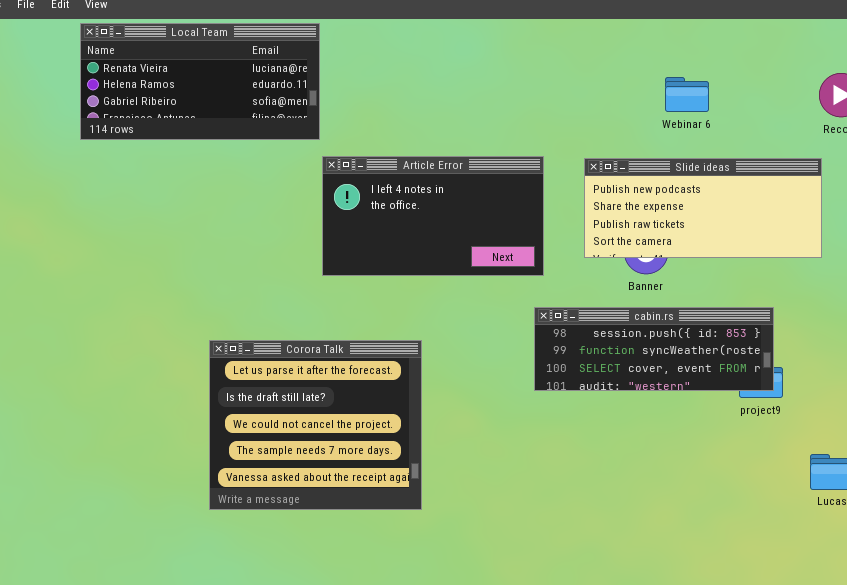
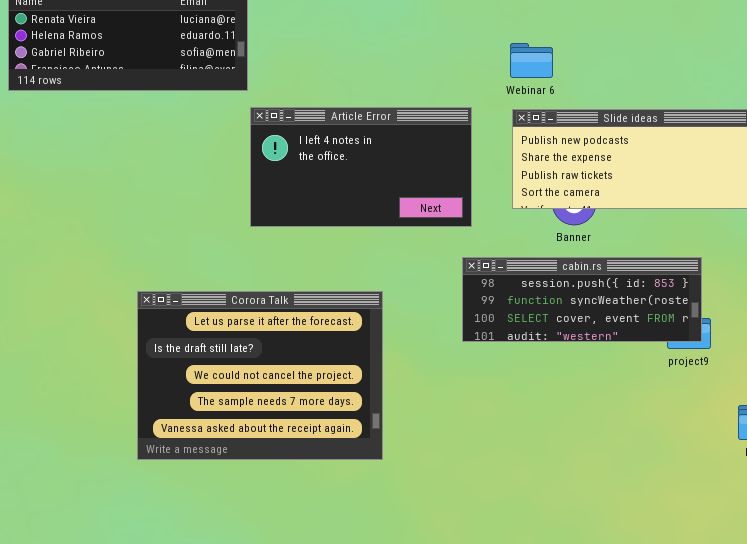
Webinar 6: [665,77,709,112] -> [510,43,553,78], moved
Corora Talk: [209,340,422,510] -> [137,291,383,460], resized

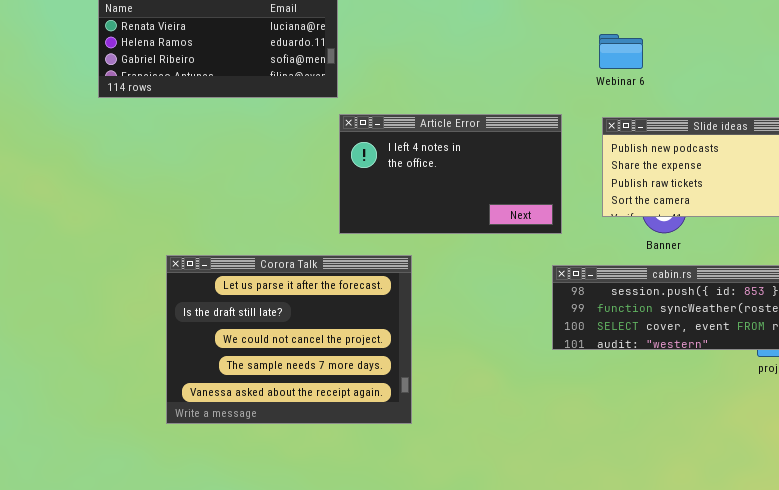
Webinar 6: [510,43,553,78] -> [599,34,643,69], moved
Corora Talk: [137,291,383,460] -> [166,255,412,424], moved

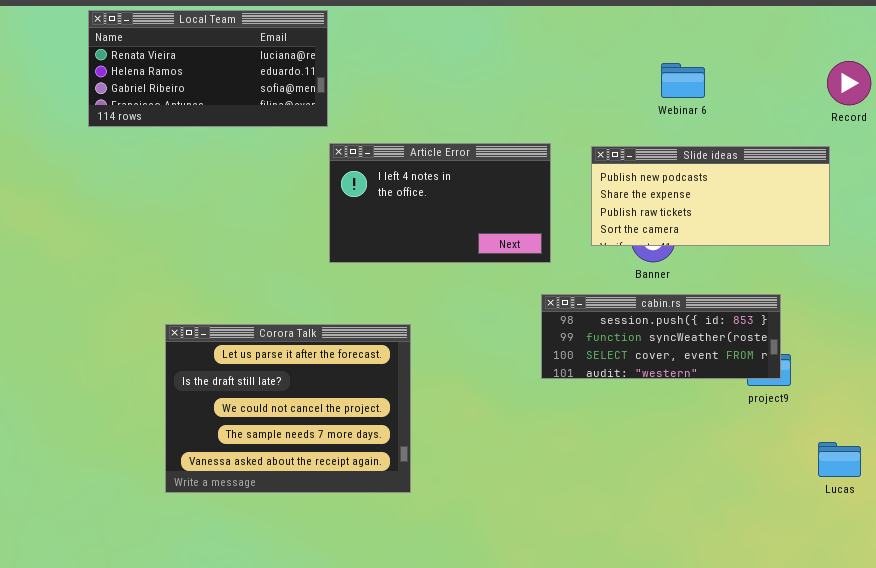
Webinar 6: [599,34,643,69] -> [661,63,705,98], moved
Corora Talk: [166,255,412,424] -> [165,324,411,493], moved

